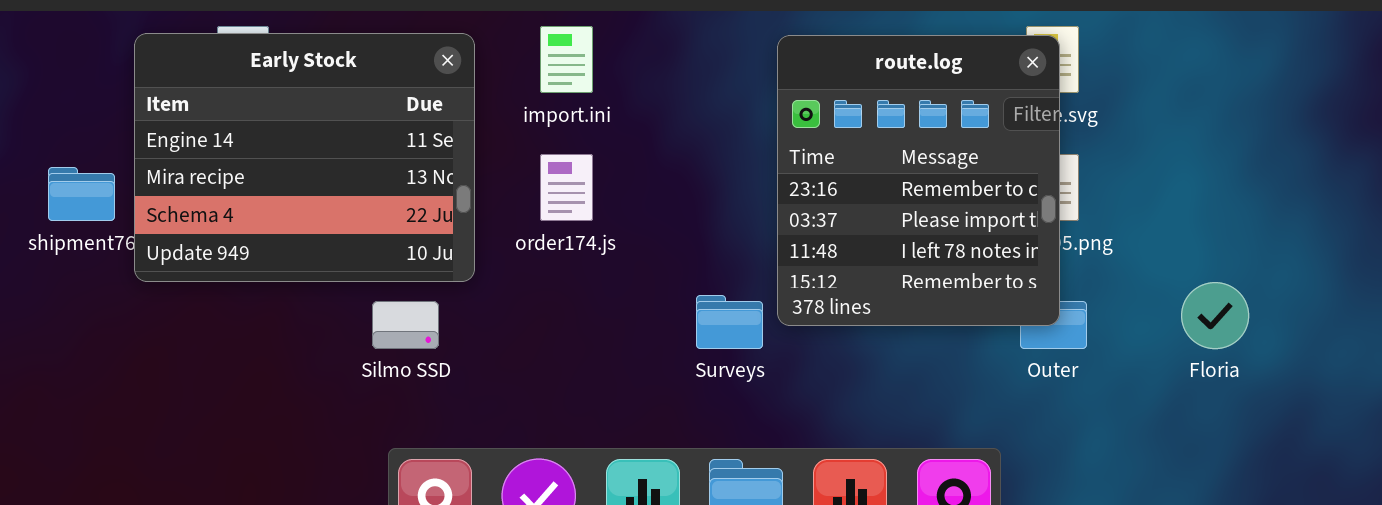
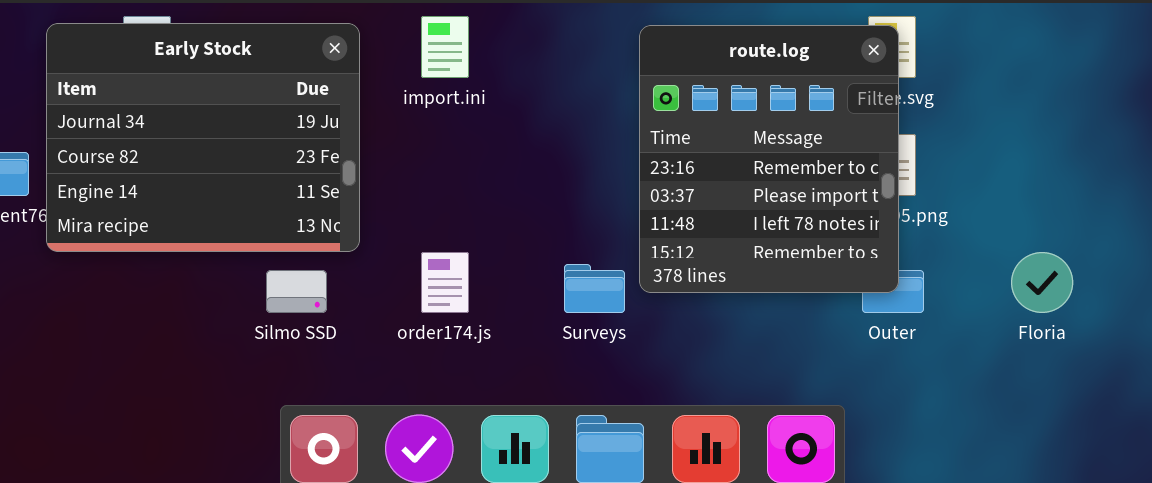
Early Stock: [134,33,475,282] -> [46,23,360,252], scrolled up 2 rows
order174.js: [540,154,593,221] -> [421,252,469,313], moved

